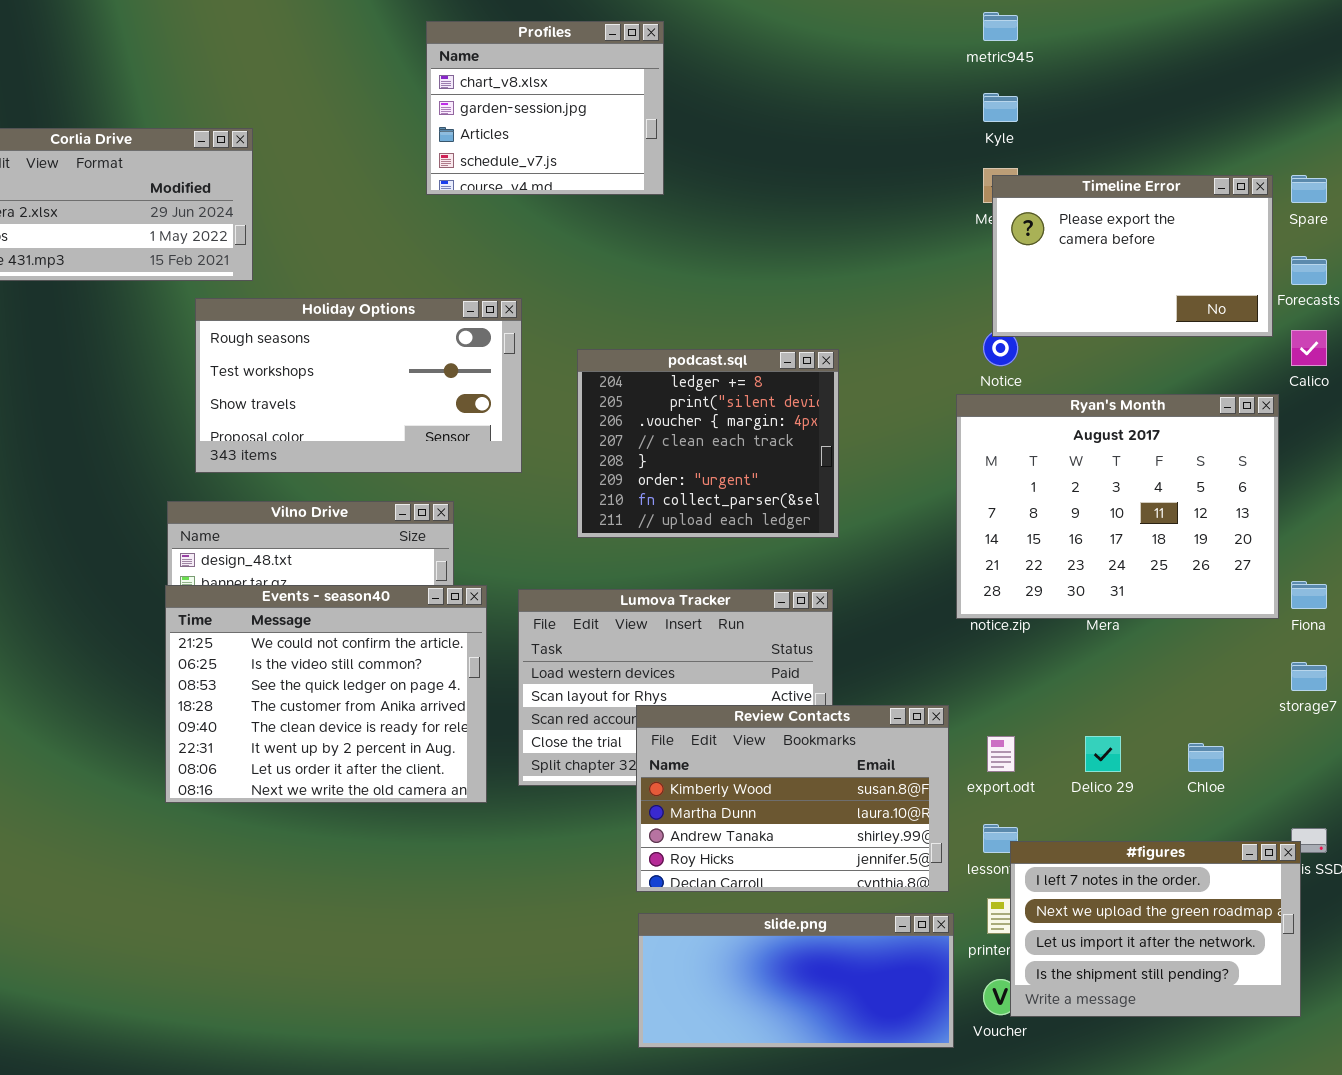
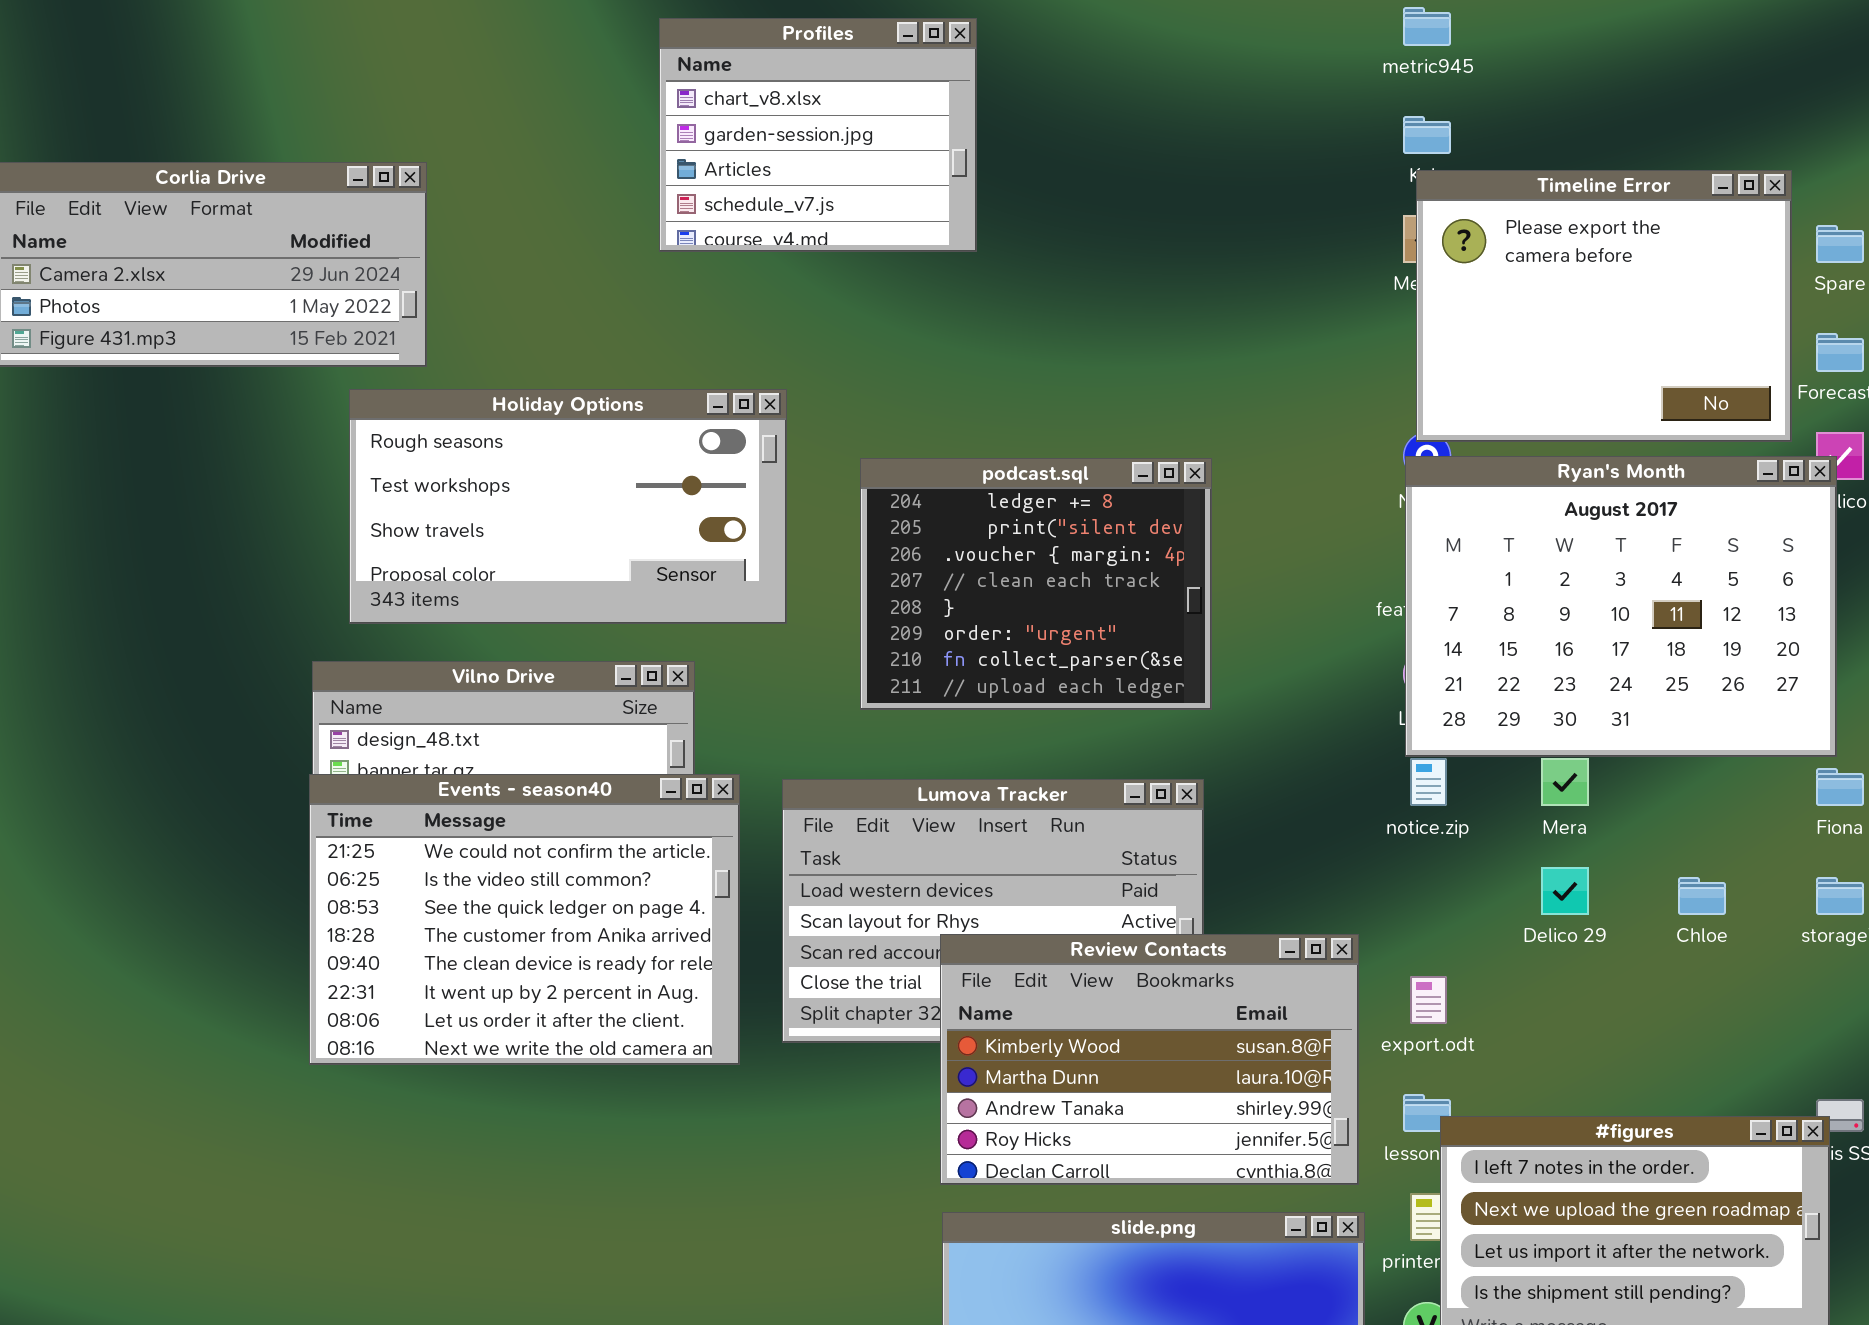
Timeline Error: [992,175,1273,337] -> [1416,170,1792,442], resized
Ryan's Month: [956,394,1279,619] -> [1405,456,1837,757], moved
Delico 29: [1085,736,1121,772] -> [1541,867,1589,915], moved
Chloe: [1188,743,1224,772] -> [1678,877,1726,915], moved

